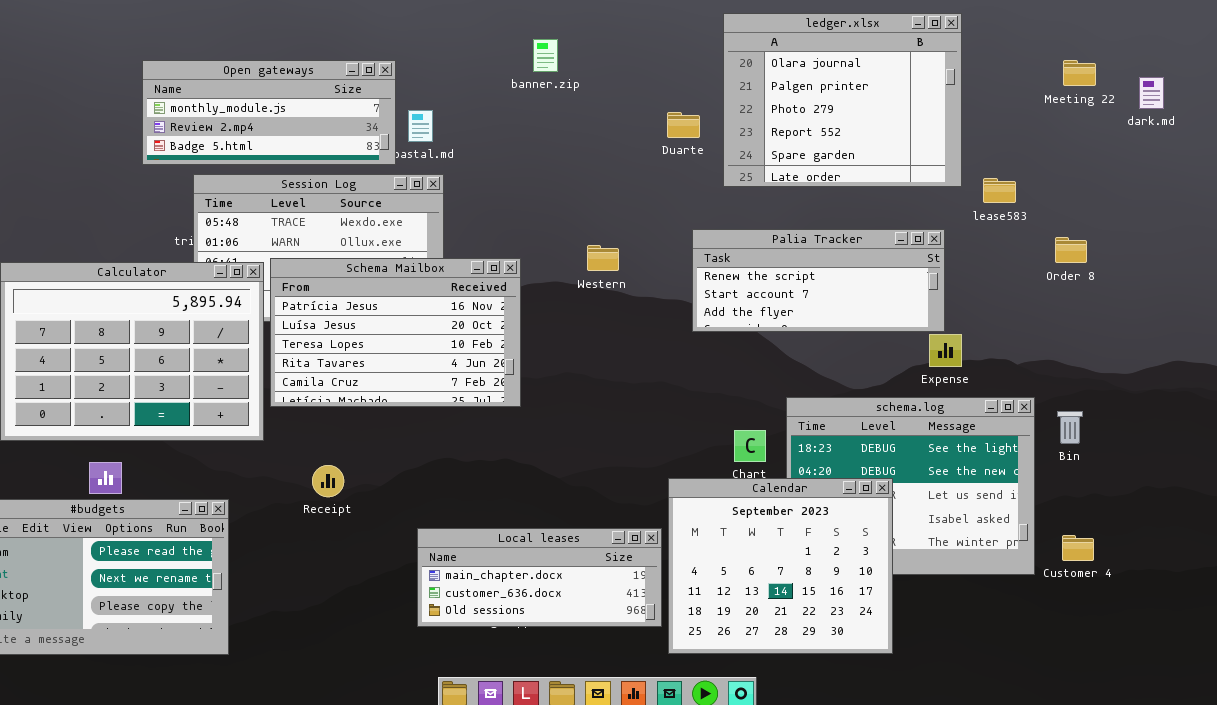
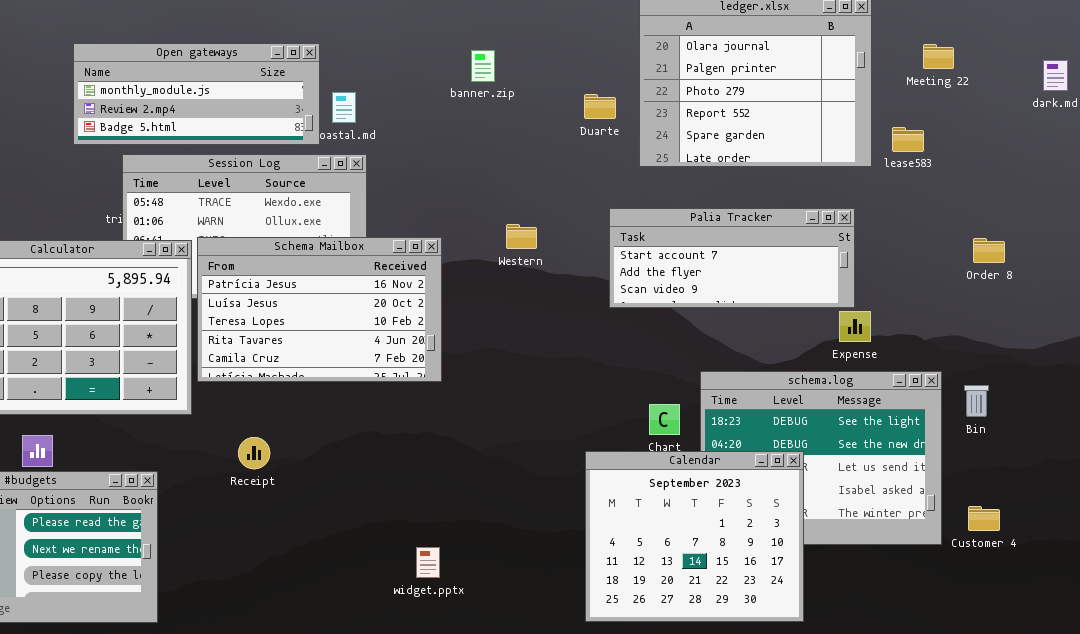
banner.zip: [533,39,558,72] -> [471,50,495,82], moved
Meeting 22: [1063,60,1096,86] -> [923,44,954,69], moved
lease583: [983,178,1016,203] -> [892,127,924,152], moved
Palia Tracker: [692,229,945,332] -> [609,208,855,308], scrolled down 1 row
Order 8: [1055,237,1087,263] -> [973,238,1005,263], moved
Local leases: [417,528,662,627] -> none, closed

